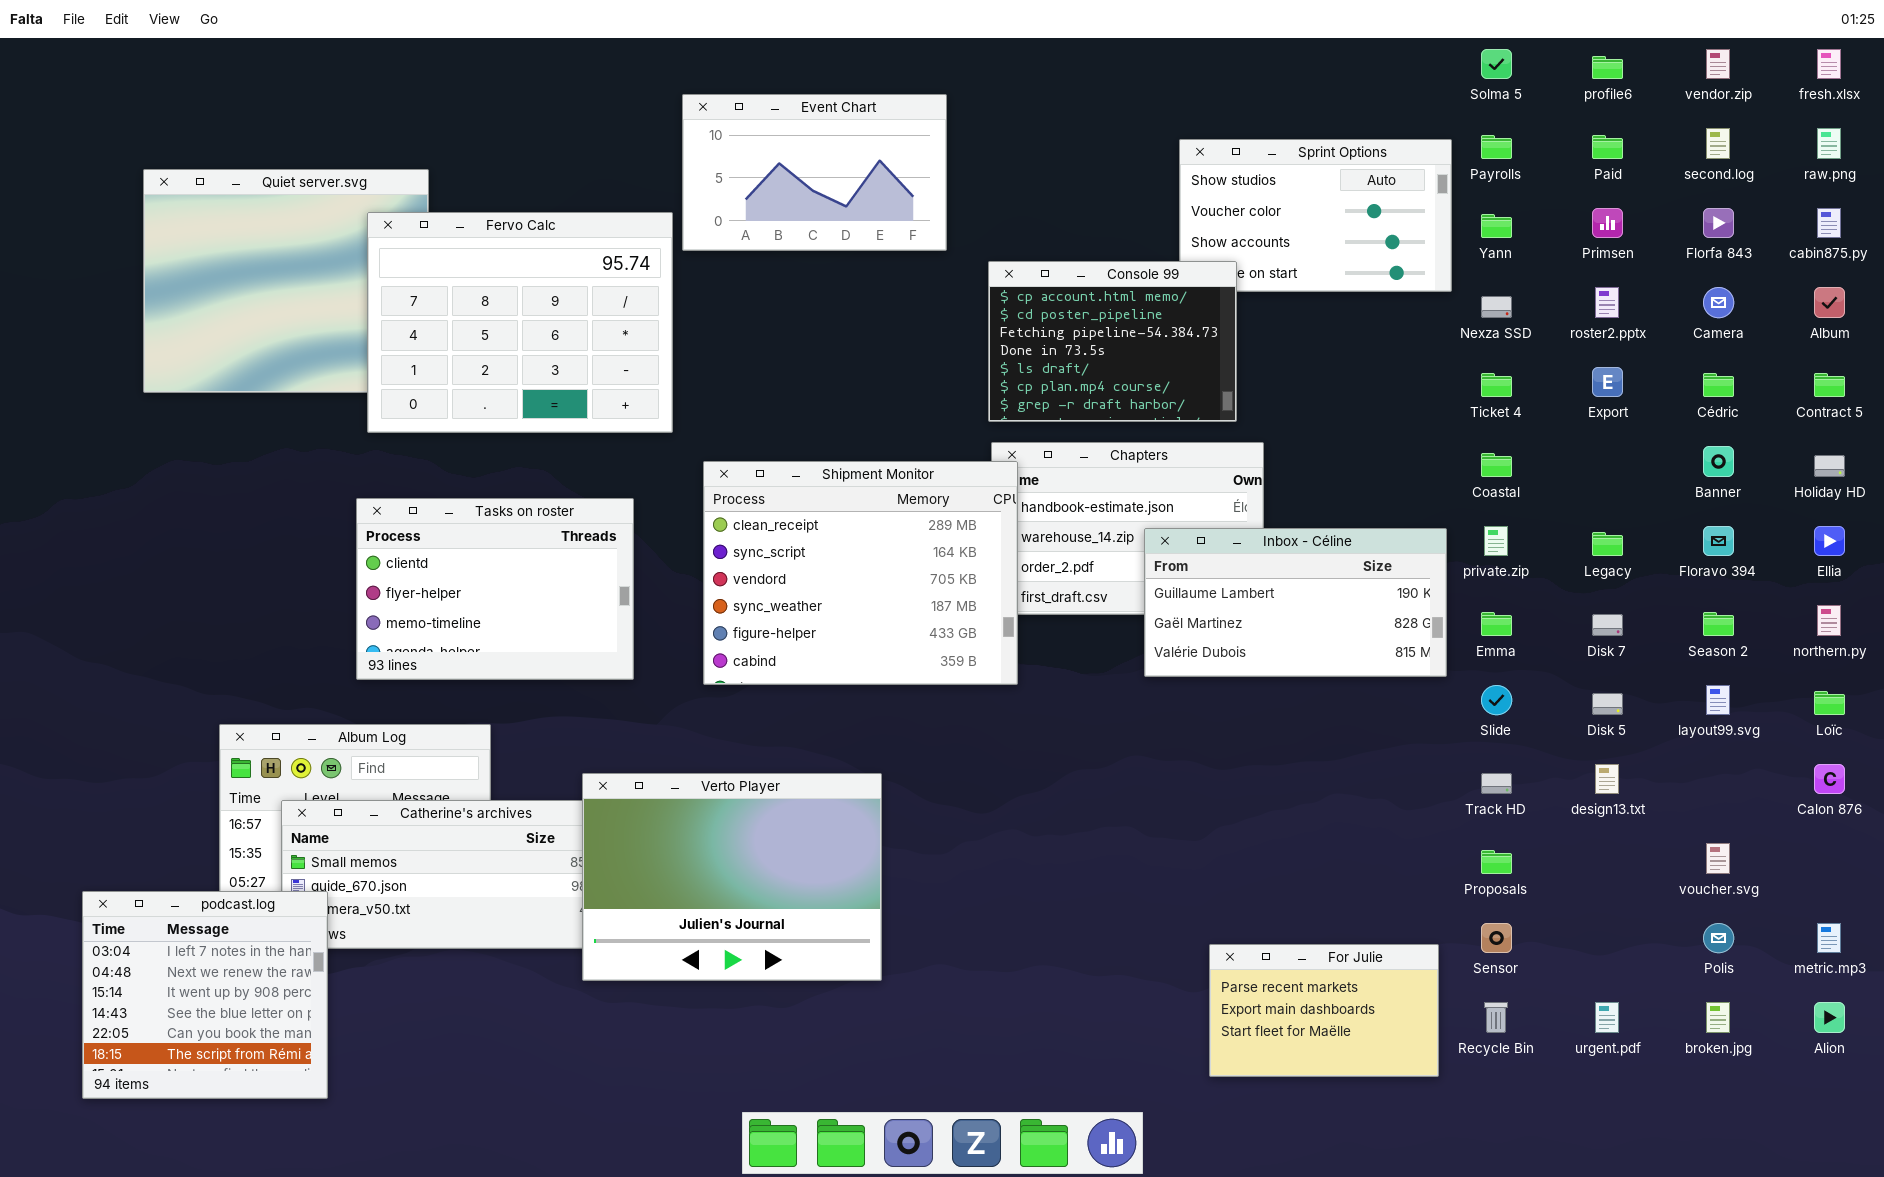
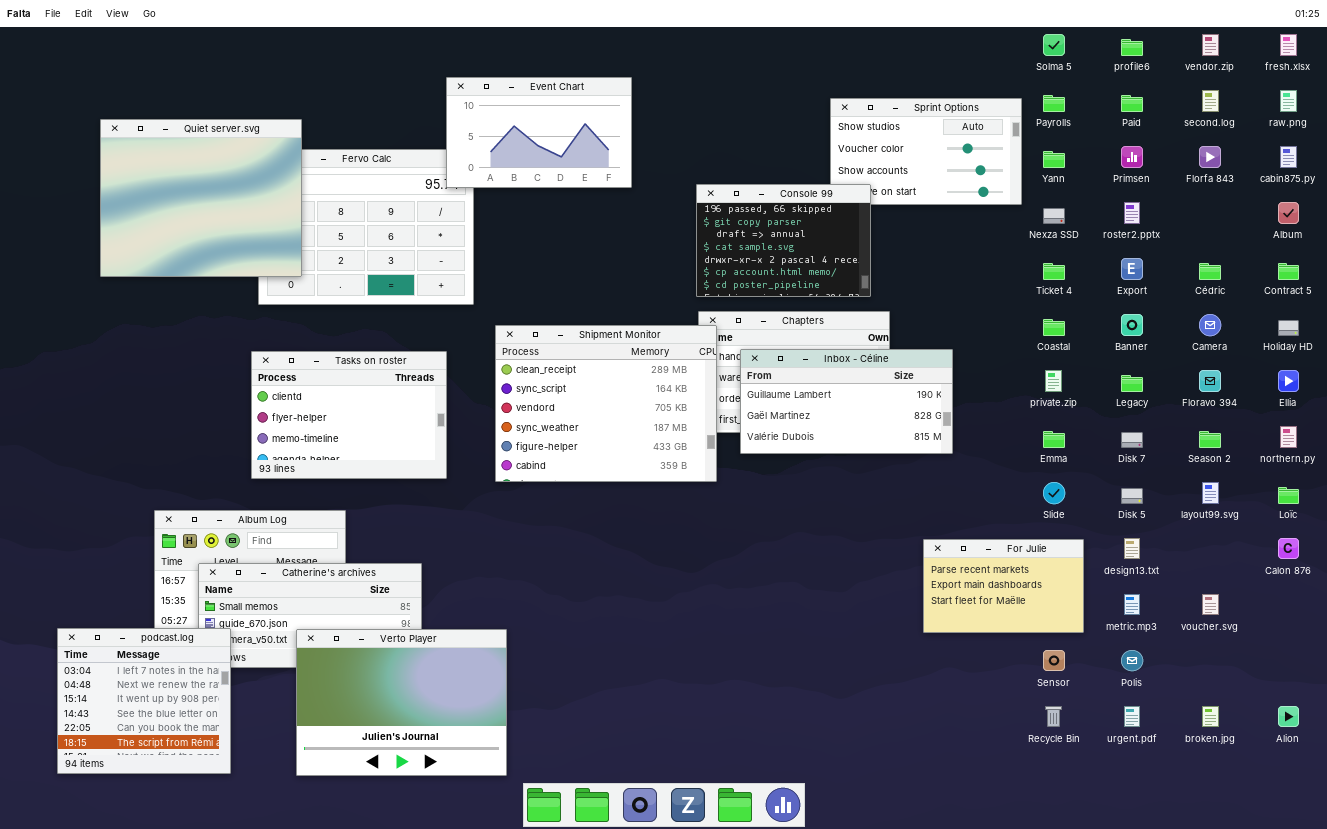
Event Chart: [682,94,947,251] -> [446,77,632,188], moved
Quiet server.svg: [143,169,429,393] -> [100,119,302,277], raised
Console 99: [988,261,1237,422] -> [696,184,871,297], scrolled up 5 rows
Camera: [1703,287,1734,318] -> [1199,314,1221,336], moved
Banner: [1703,446,1734,477] -> [1121,314,1143,336], moved
Inbox - Céline: [1144,528,1447,677] -> [740,349,953,454], moved
Verto Player: [582,773,882,981] -> [296,629,507,776], moved
Polis: [1703,923,1734,953] -> [1121,650,1143,671], moved
metric.mp3: [1817,923,1841,953] -> [1124,594,1140,615], moved
For Julie: [1209,944,1439,1077] -> [923,539,1084,633], moved

